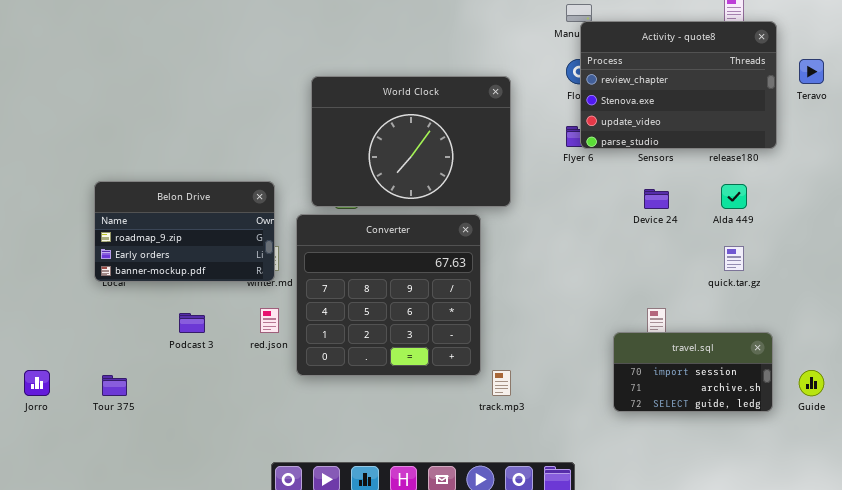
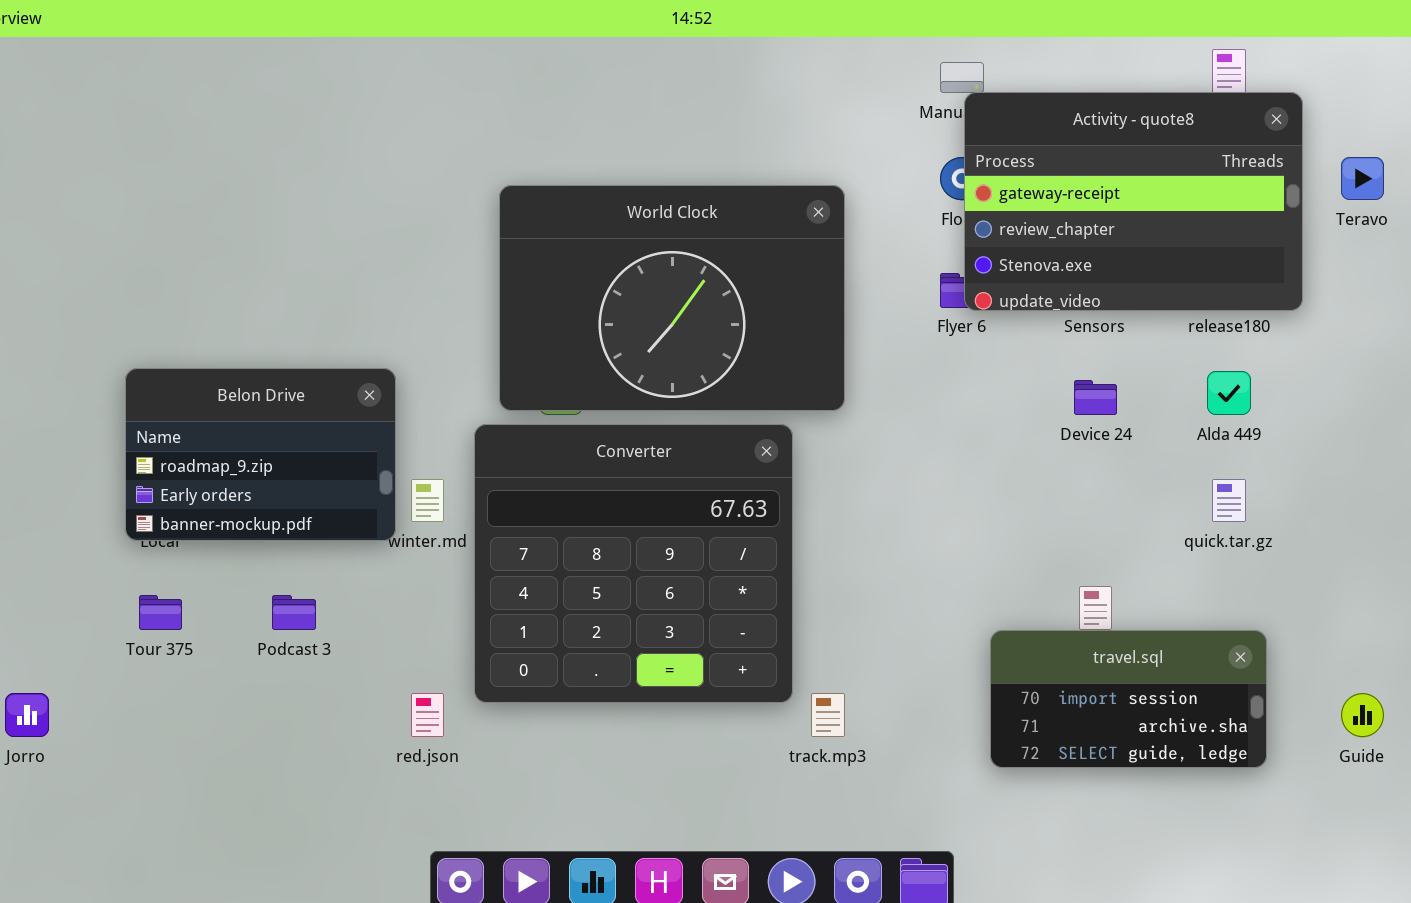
Activity - quote8: [580,21,777,149] -> [964,92,1303,311], scrolled up 1 row
Belon Drive: [94,181,275,282] -> [125,368,396,541], resized
red.json: [260,308,279,333] -> [411,693,444,737], moved
travel.sql: [613,332,773,412] -> [990,630,1267,768], moved
Tour 375: [102,375,127,396] -> [139,595,182,630], moved

